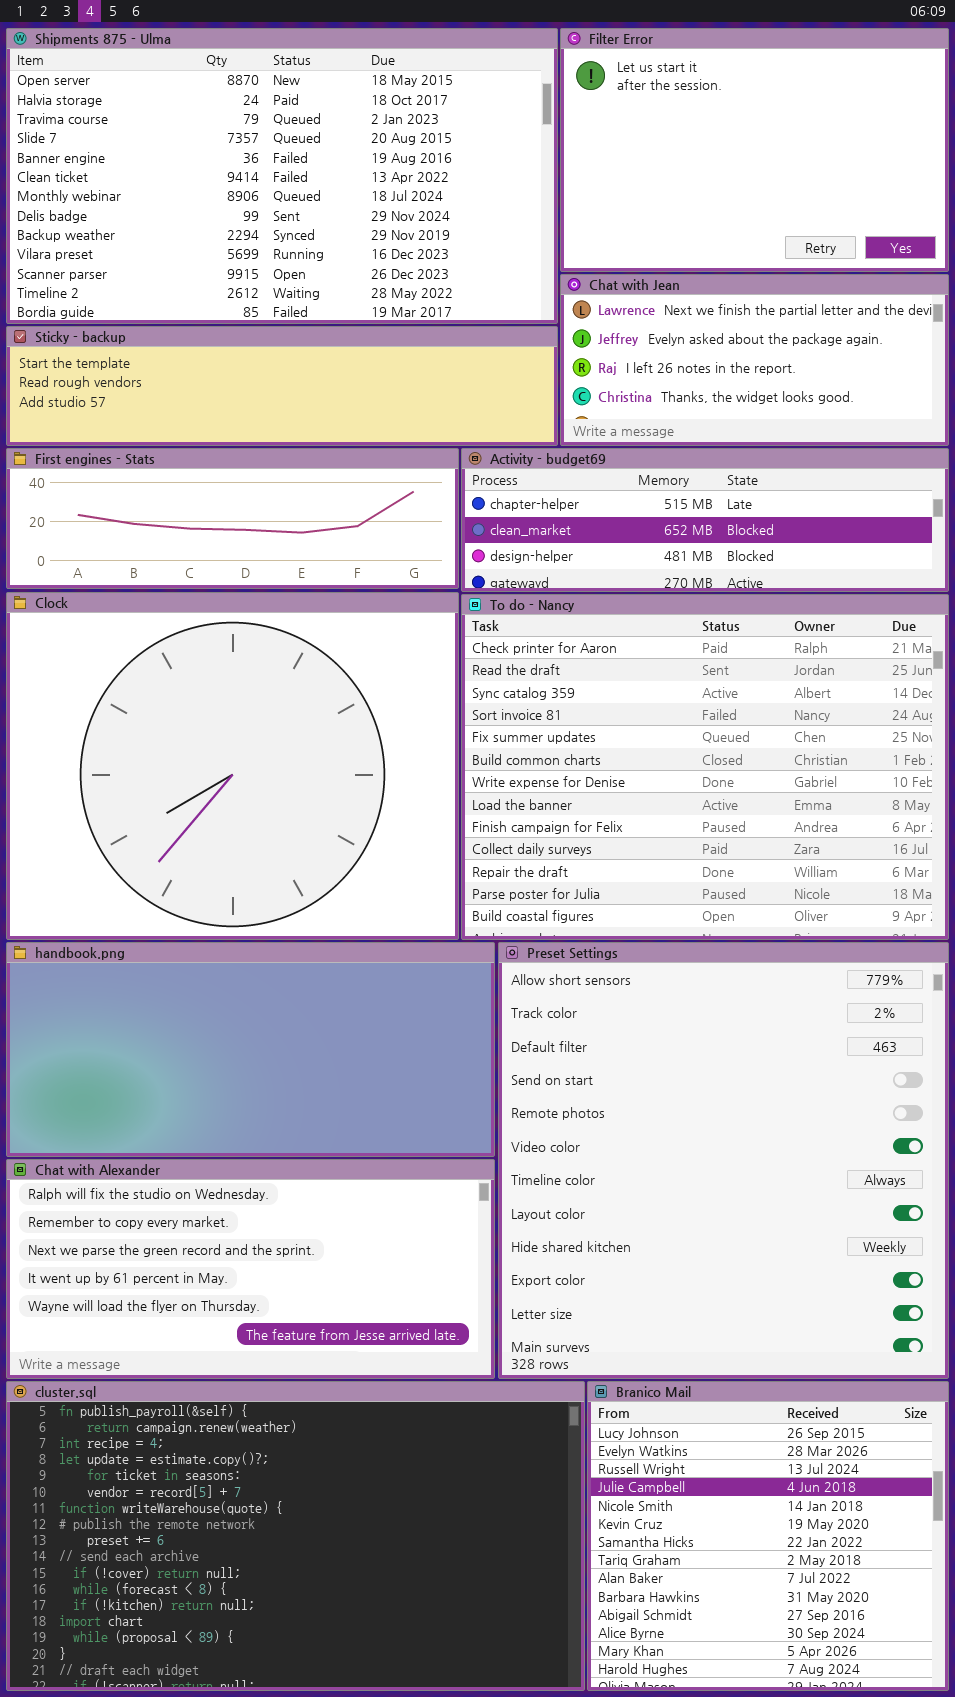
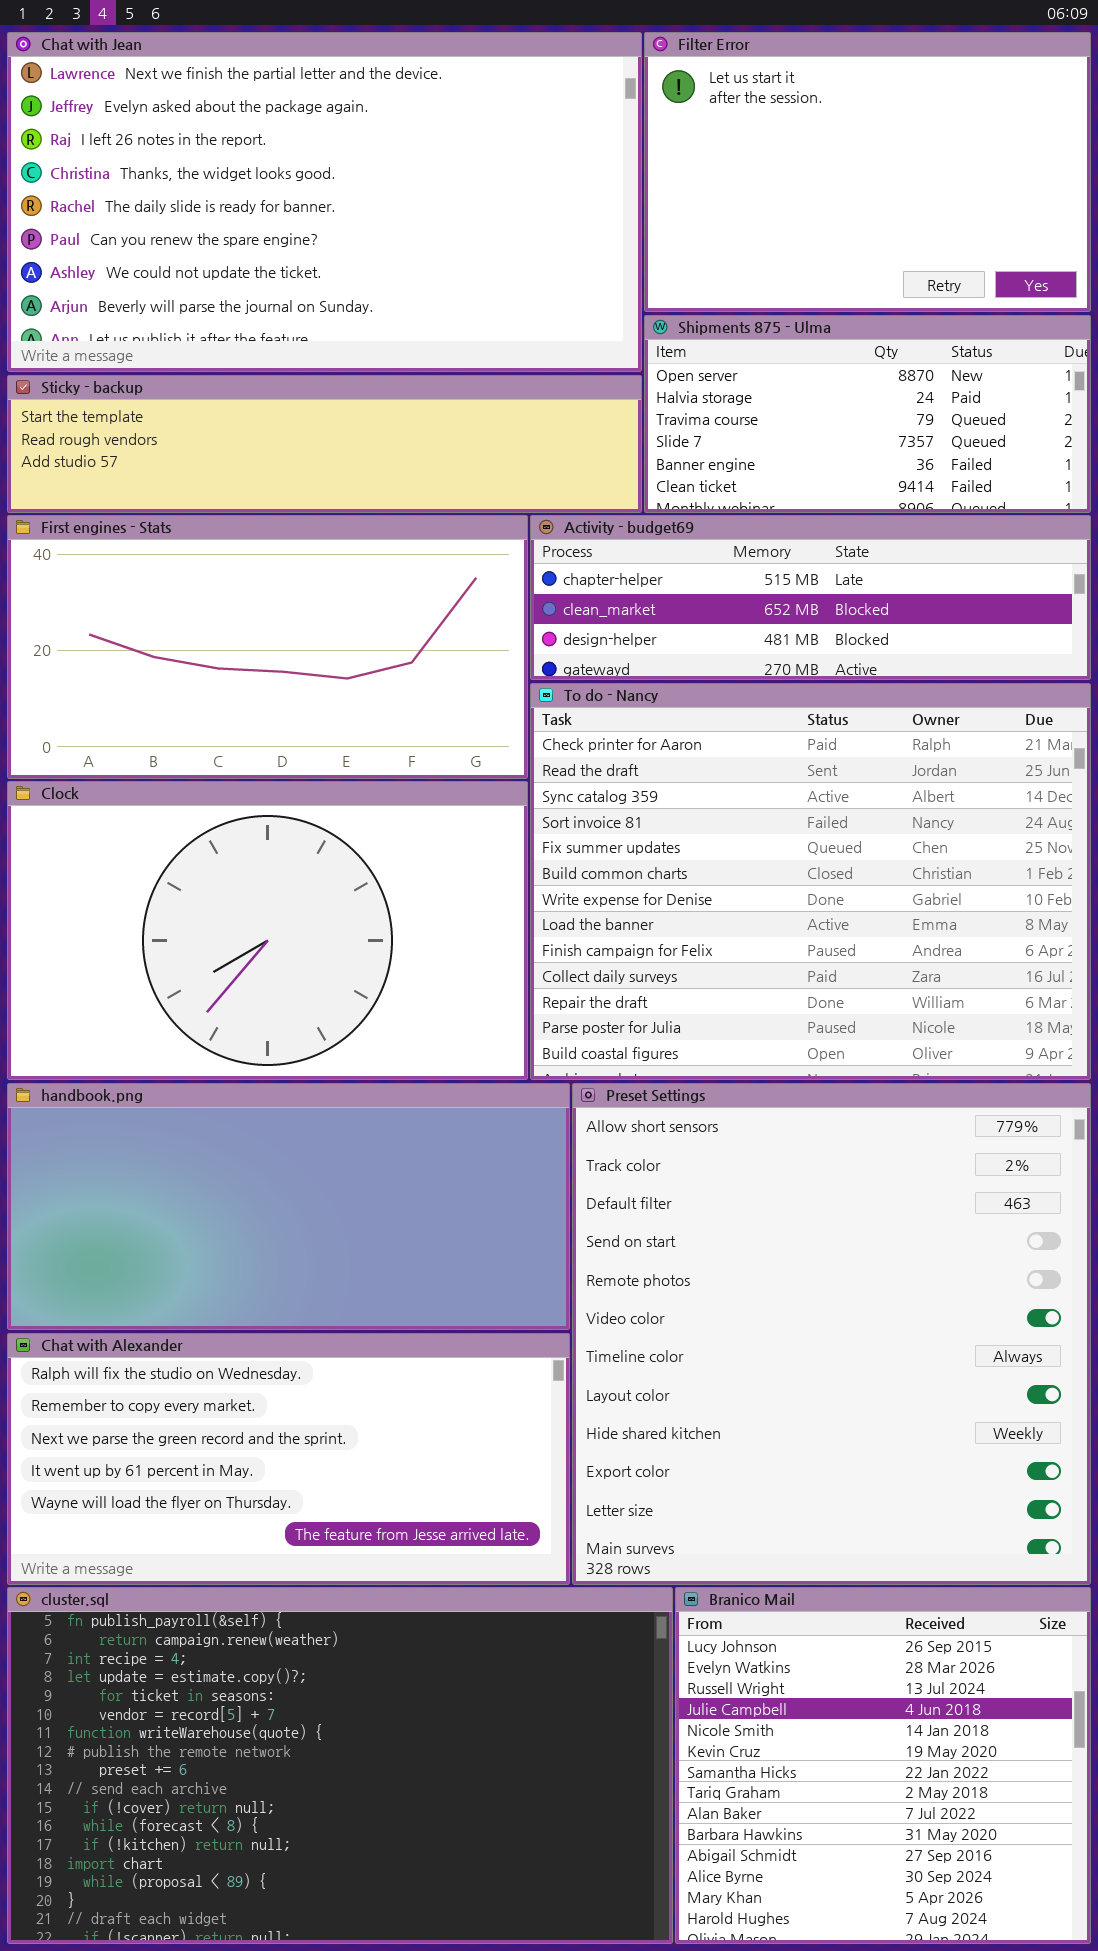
Shipments 875 - Ulma: [6,28,558,324] -> [644,315,1091,513], moved, resized
Chat with Jean: [560,274,949,446] -> [7,32,642,372], moved, resized
First engines - Stats: [6,448,459,589] -> [7,515,528,779], resized
Clock: [6,592,459,940] -> [7,781,528,1080], resized

